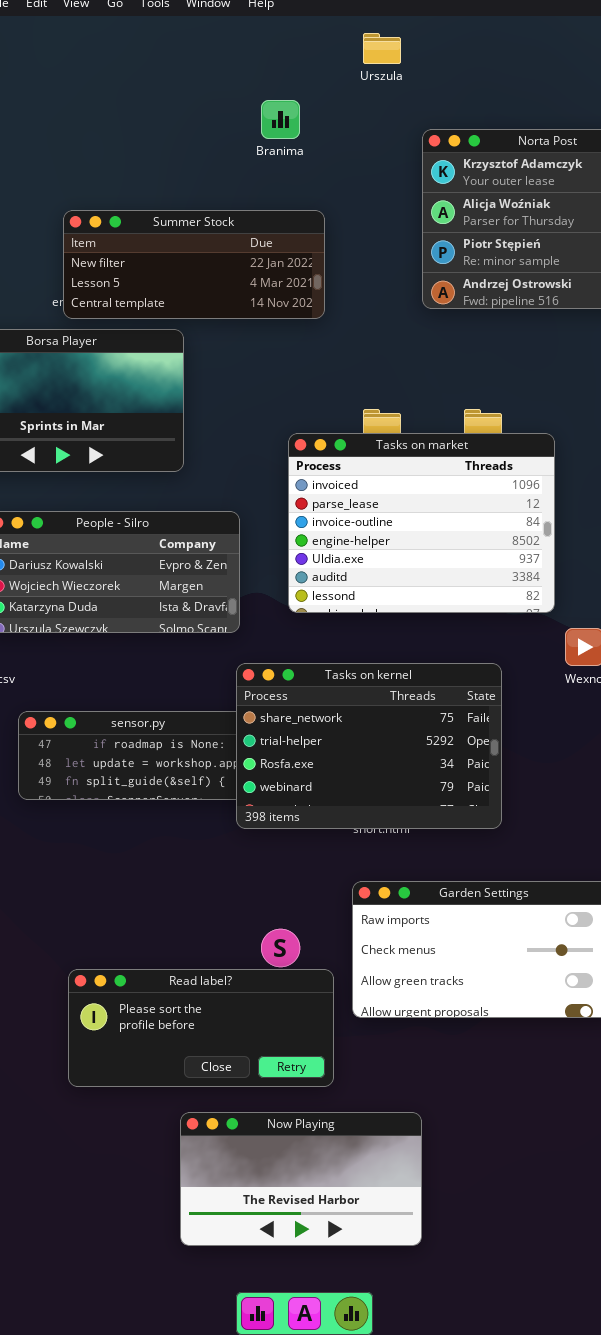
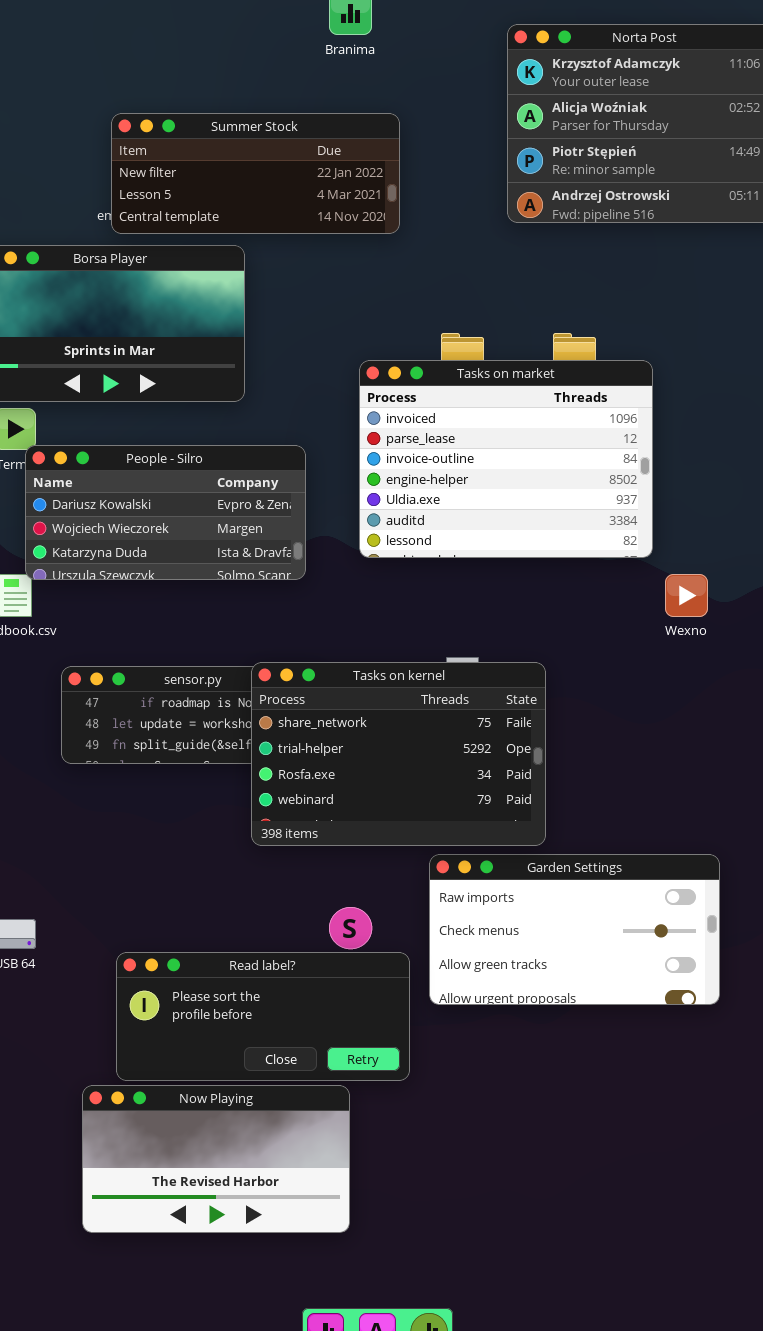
Tasks on kernel: [236,663,502,829] -> [251,662,546,846], moved
Now Playing: [180,1112,422,1246] -> [82,1085,350,1233], moved

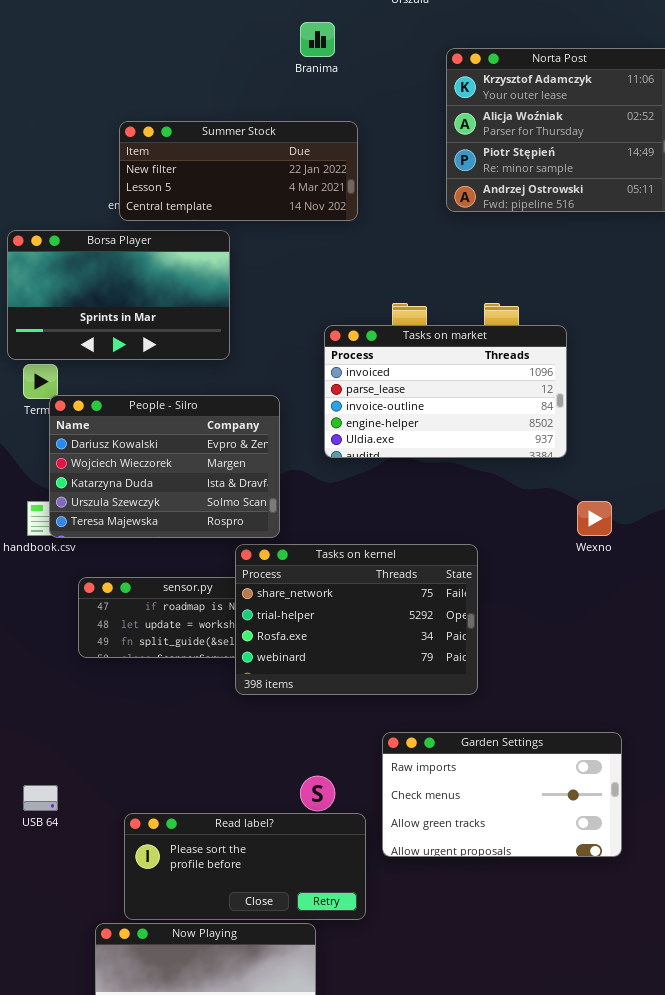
Tasks on market: [359,360,653,558] -> [324,325,567,458], resized
People - Silro: [25,445,306,580] -> [49,395,280,538], resized
Tasks on kernel: [251,662,546,846] -> [235,544,478,695], moved

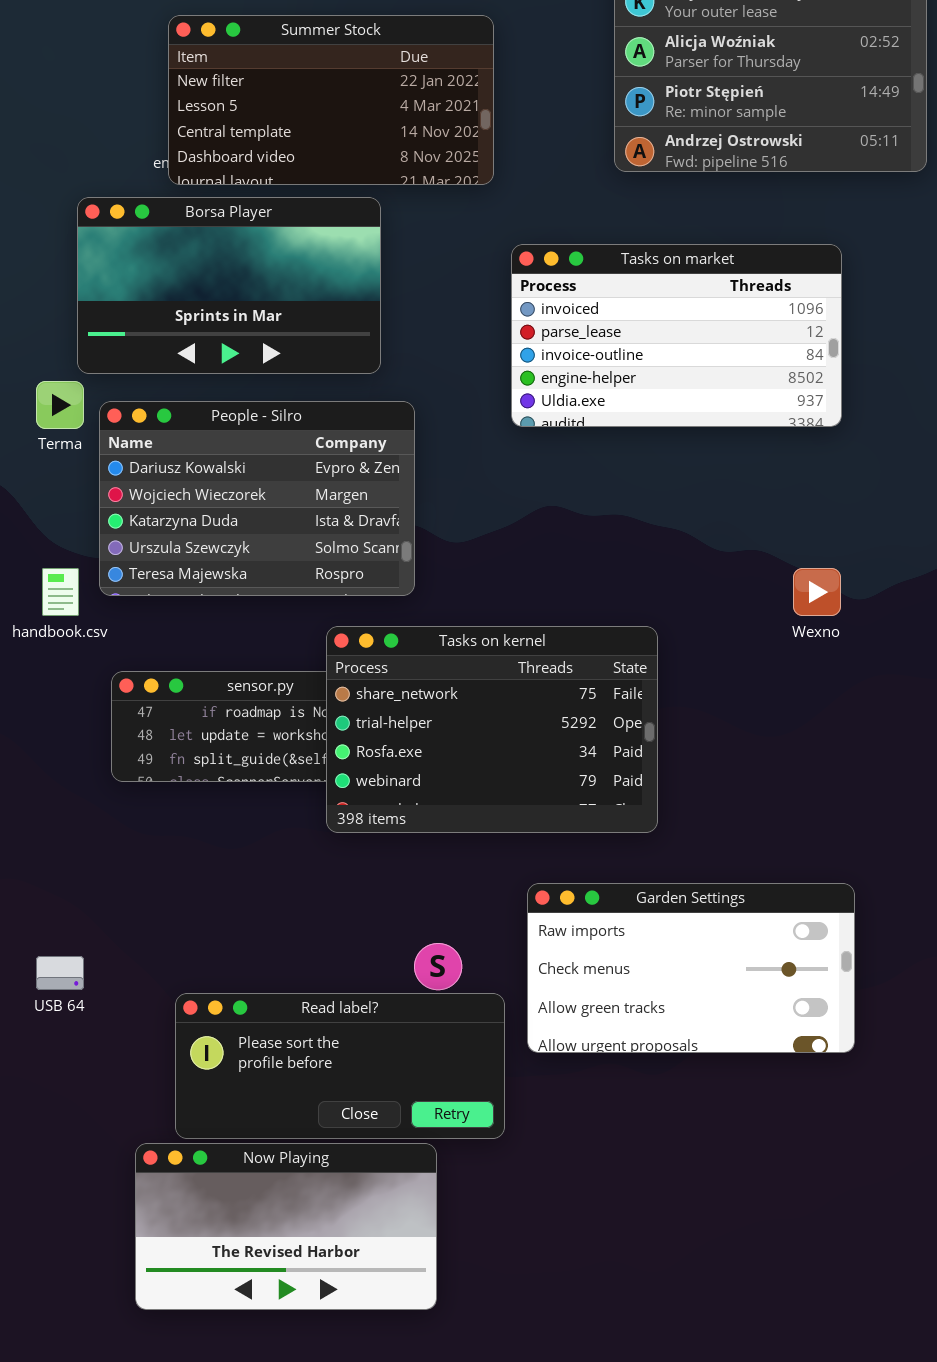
Summer Stock: [119,121,358,221] -> [168,15,494,185], resized
Borsa Player: [7,230,230,360] -> [77,197,381,374], moved
Tasks on market: [324,325,567,458] -> [511,244,842,427], moved
People - Silro: [49,395,280,538] -> [99,401,415,596], moved

